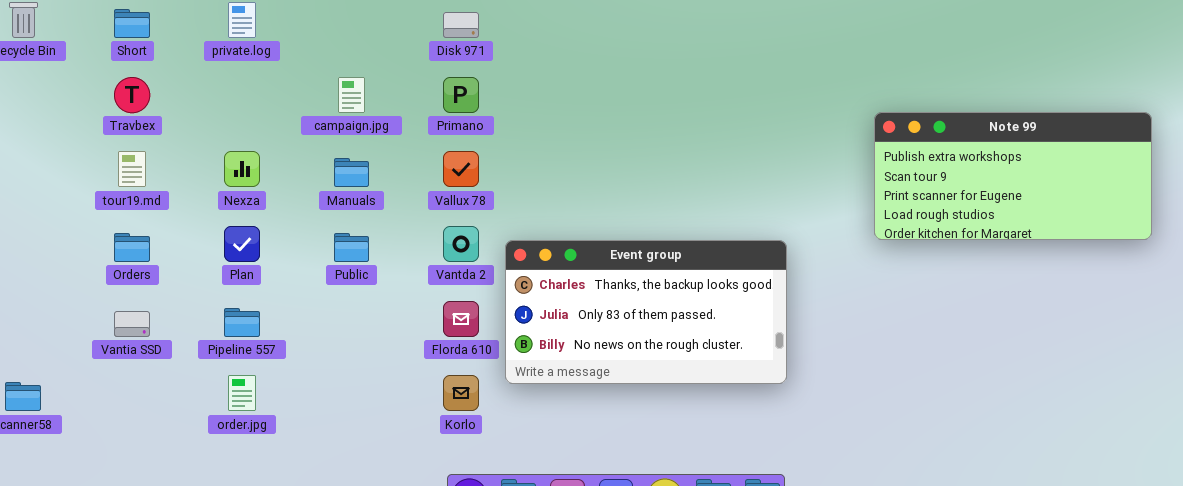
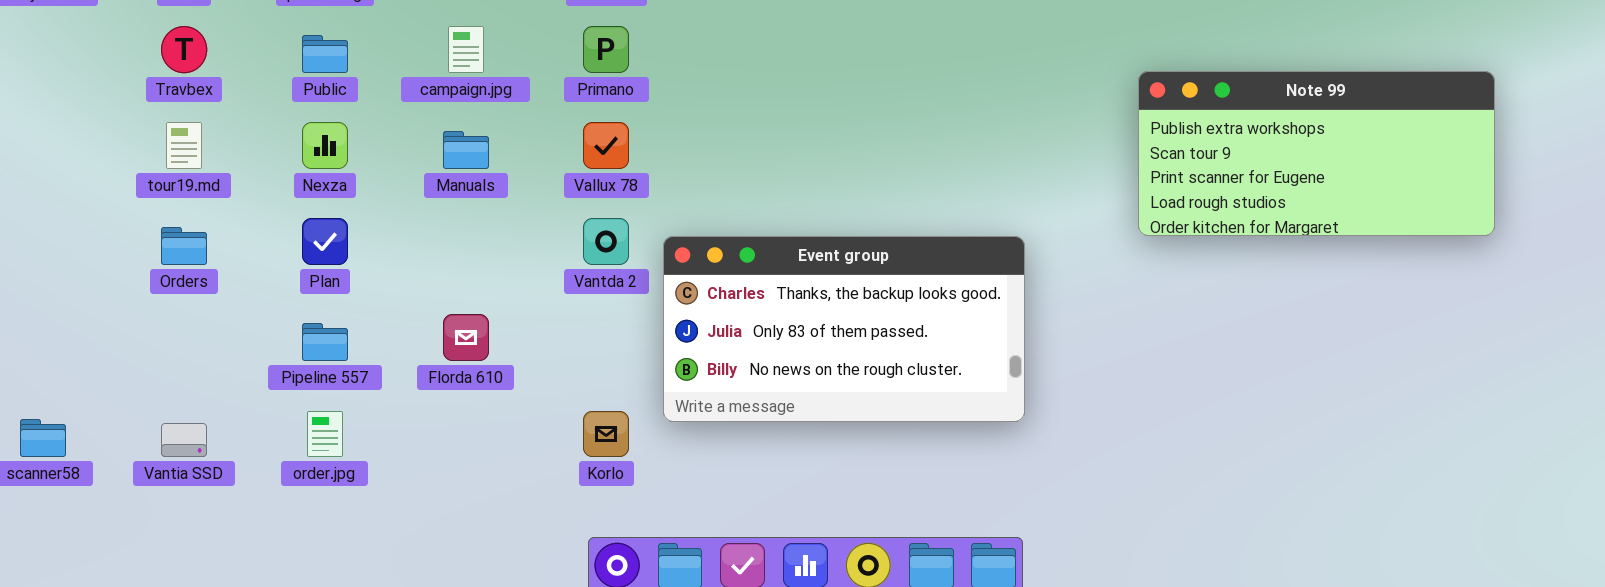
Public: [334,233,369,262] -> [302,35,348,73], moved
Florda 610: [443,301,479,337] -> [443,314,489,361], moved
Vantia SSD: [114,311,150,337] -> [161,423,207,457], moved

